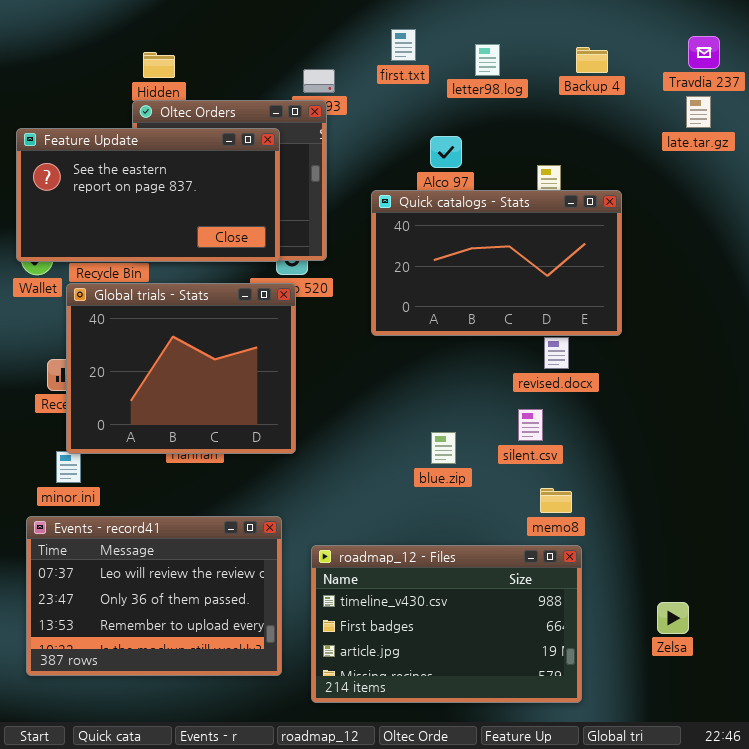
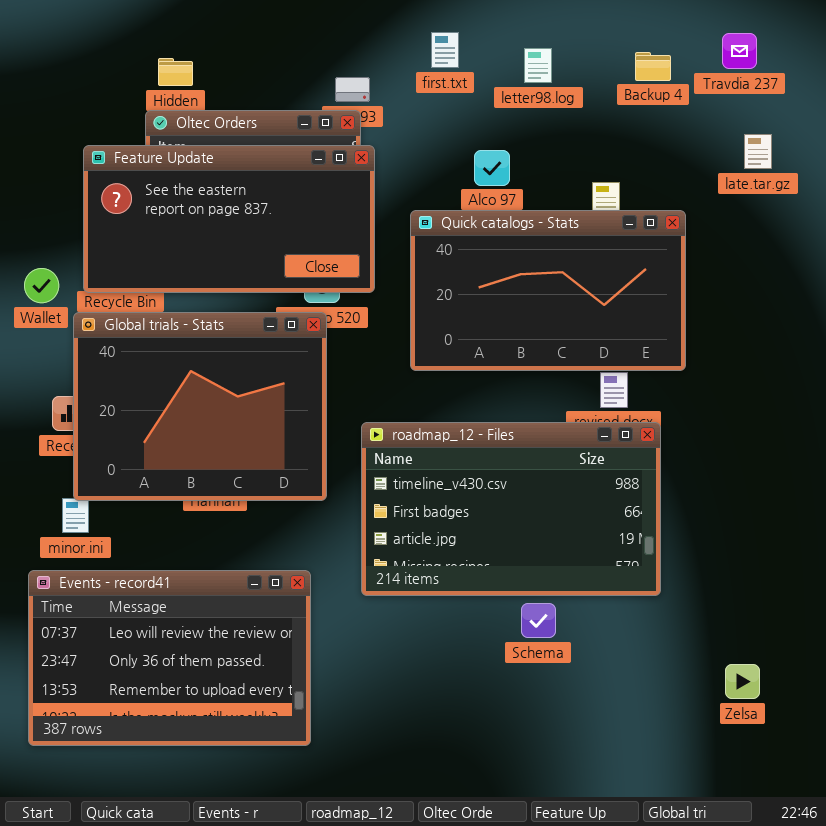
Travdia 237: [688,36,720,69] -> [722,33,757,69], moved
late.tar.gz: [686,96,711,128] -> [744,134,772,169], moved
Feature Update: [16,128,280,262] -> [83,145,375,293], moved
roadmap_12 - Files: [311,545,582,703] -> [361,422,661,596], moved

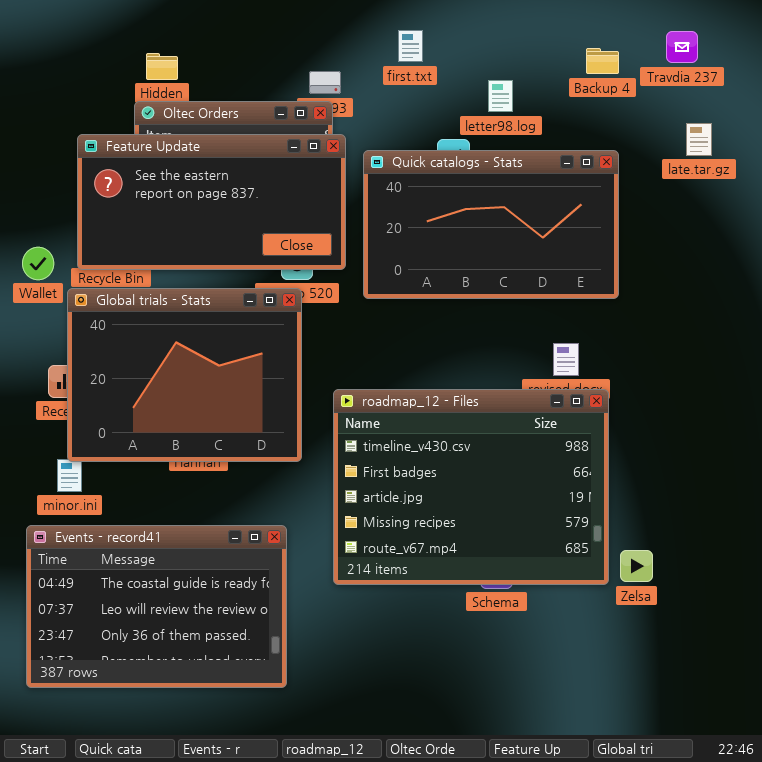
letter98.log: [524,48,552,83] -> [488,80,513,112], moved
Quick catalogs - Stats: [410,210,686,371] -> [363,150,619,299], moved
roadmap_12 - Files: [361,422,661,596] -> [333,389,609,585], resized
Events - record41: [28,570,311,746] -> [26,525,287,688], scrolled up 1 row
Zelsa: [725,664,760,699] -> [620,550,653,582], moved

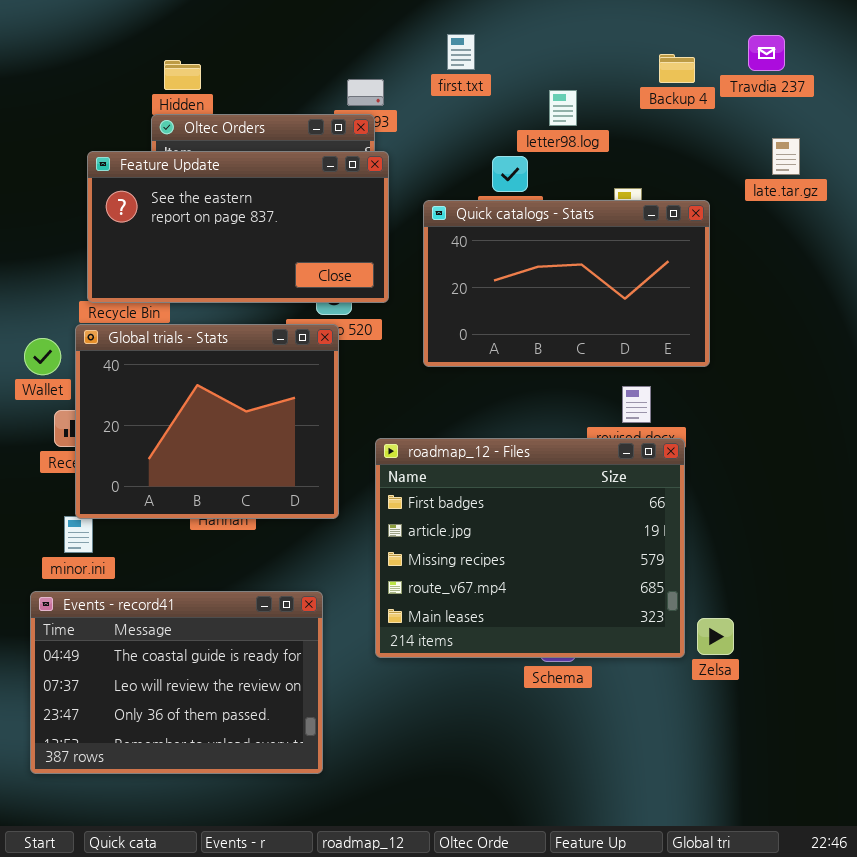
Quick catalogs - Stats: [363,150,619,299] -> [423,200,710,367], moved
Wallet: [22,247,54,280] -> [24,338,61,375], moved
roadmap_12 - Files: [333,389,609,585] -> [375,438,685,658], scrolled down 1 row

